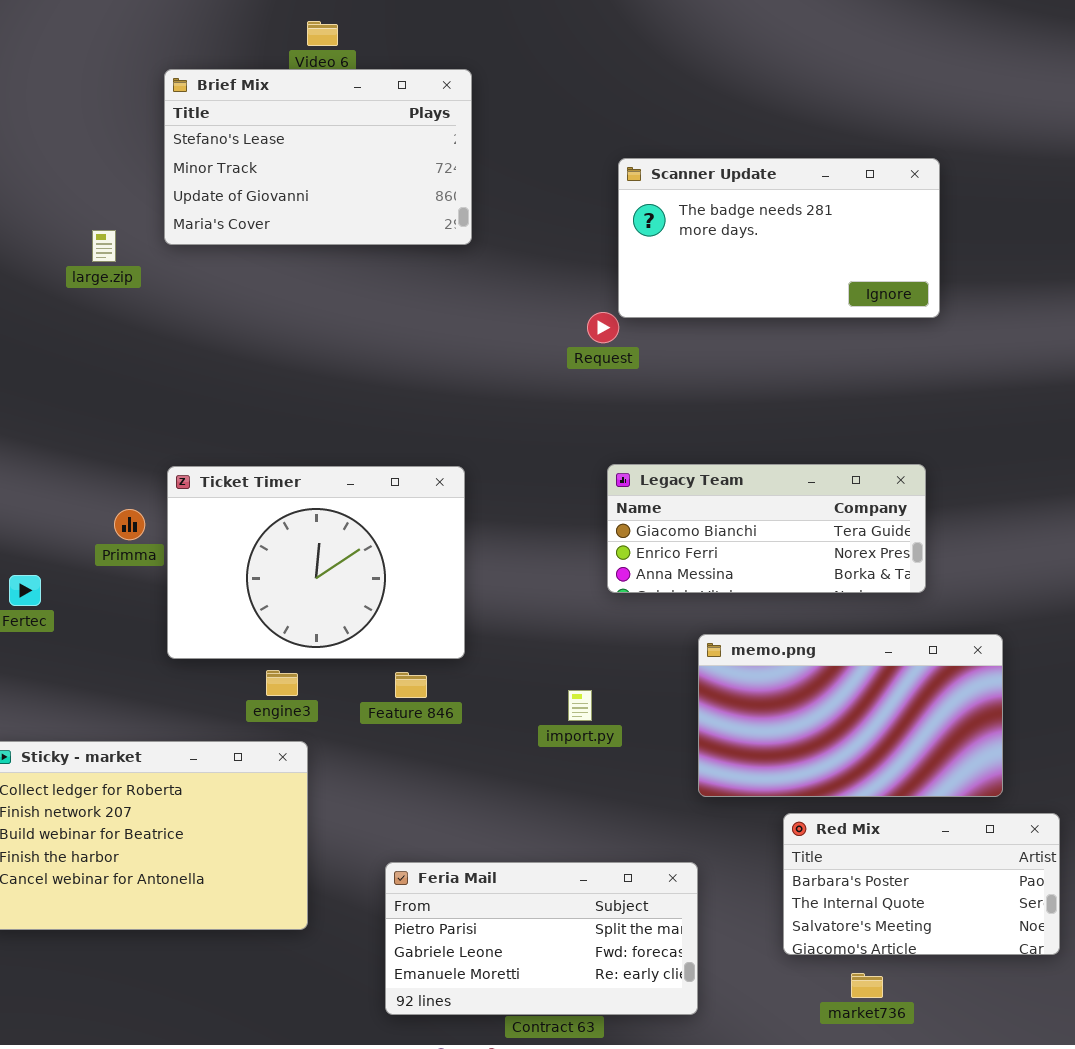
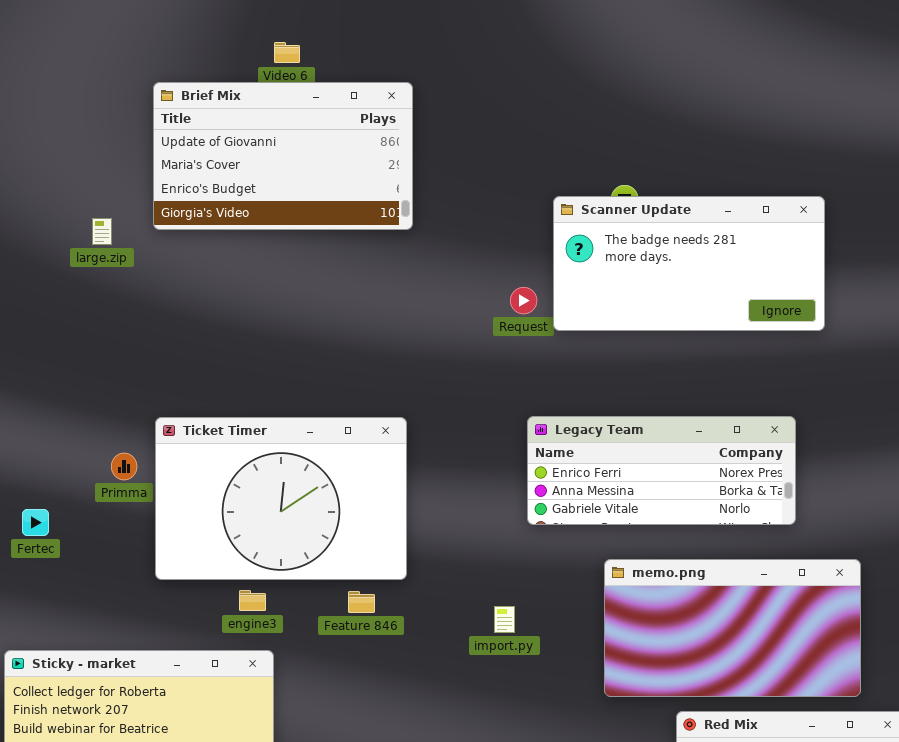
Brief Mix: [164,69,472,245] -> [153,82,413,230], scrolled down 2 rows
Scanner Update: [618,158,940,318] -> [553,196,825,331], moved
Legacy Team: [607,464,926,593] -> [527,416,796,525], scrolled down 1 row

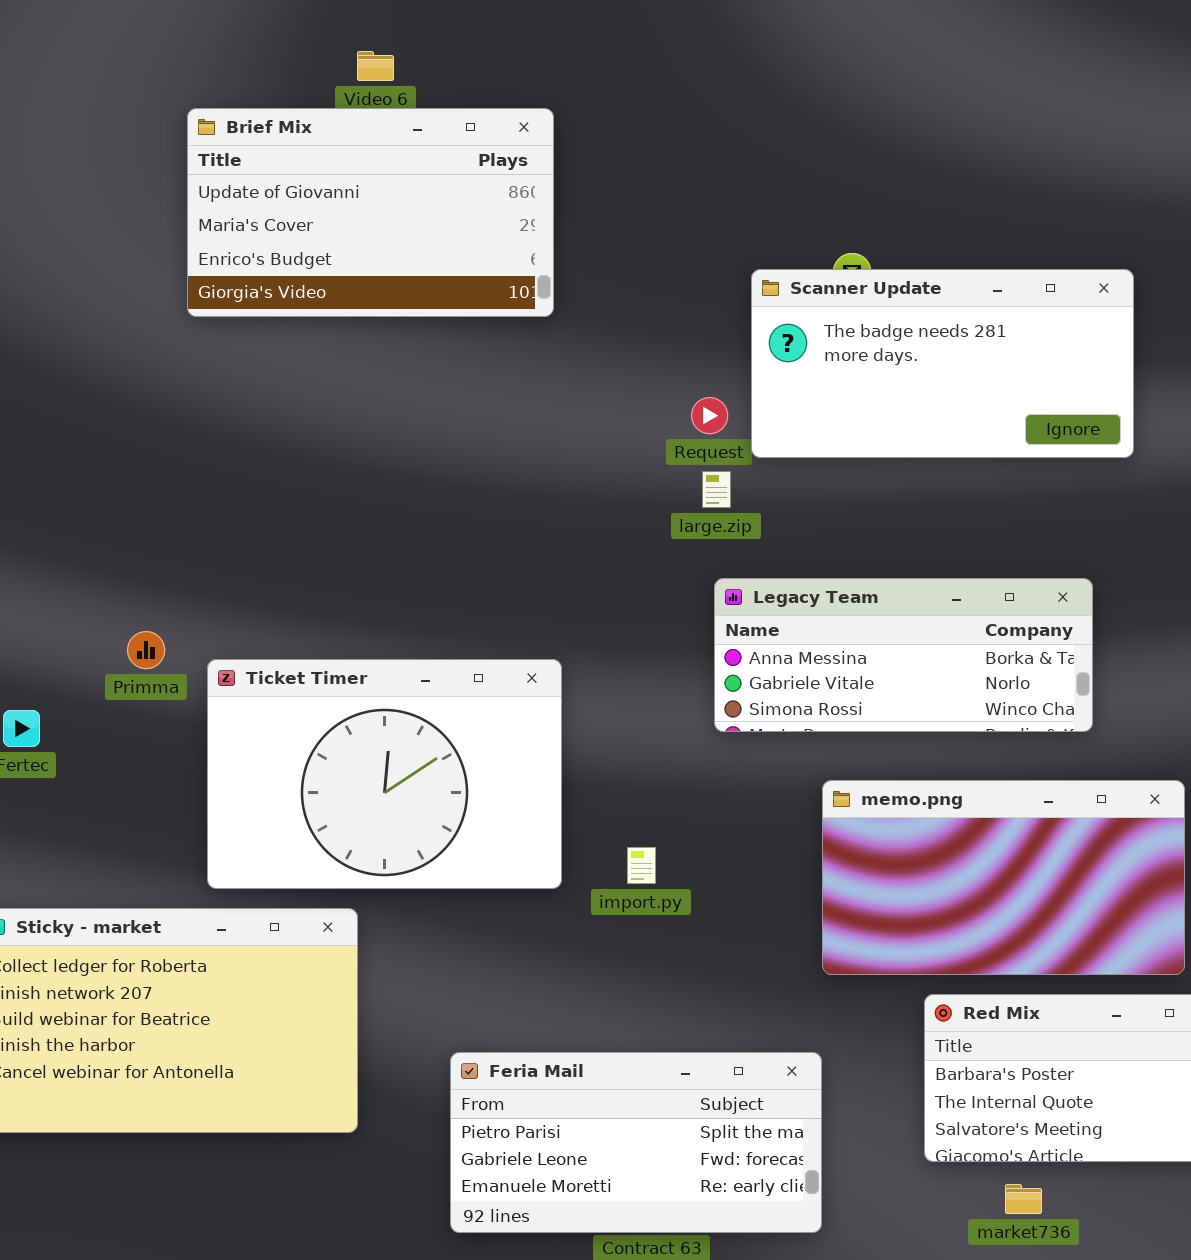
large.zip: [92,218,112,245] -> [702,471,731,508], moved
Legacy Team: [527,416,796,525] -> [714,578,1093,732], scrolled down 1 row
Ticket Timer: [155,417,407,580] -> [207,659,562,889], moved
import.py: [494,606,515,633] -> [627,847,656,884], moved

